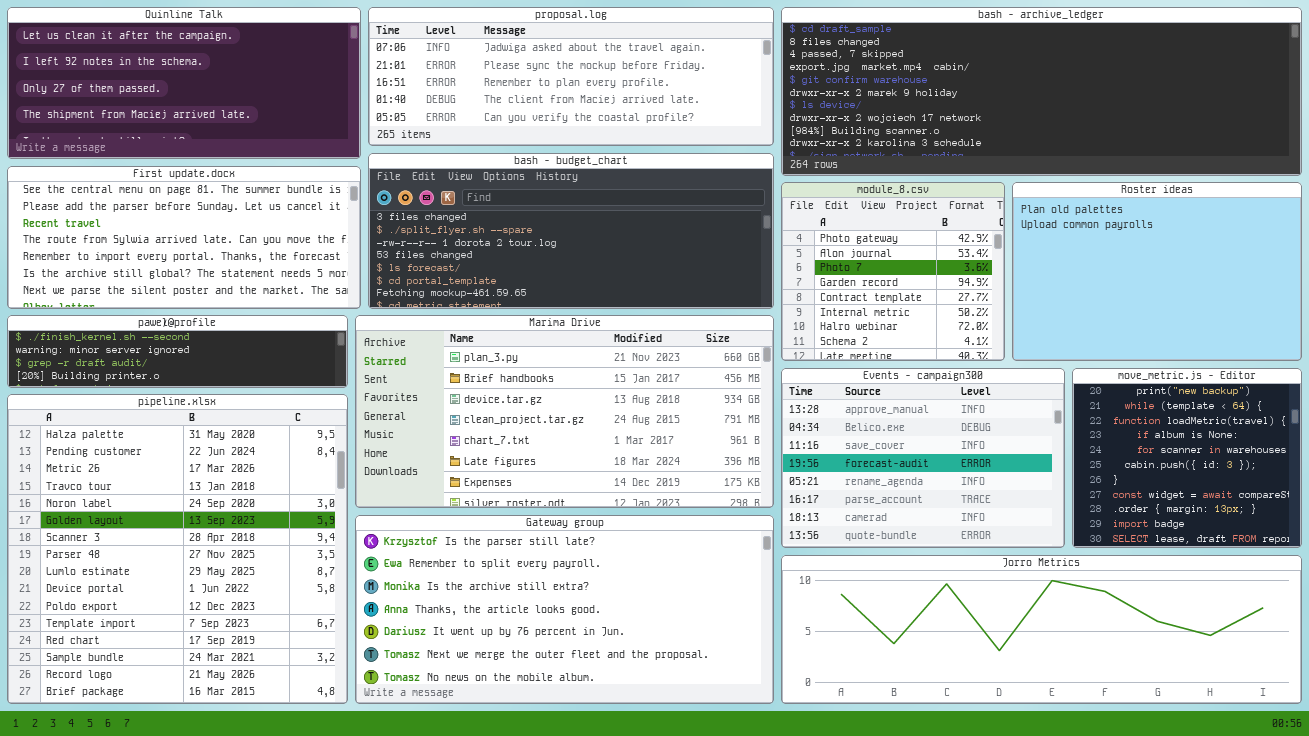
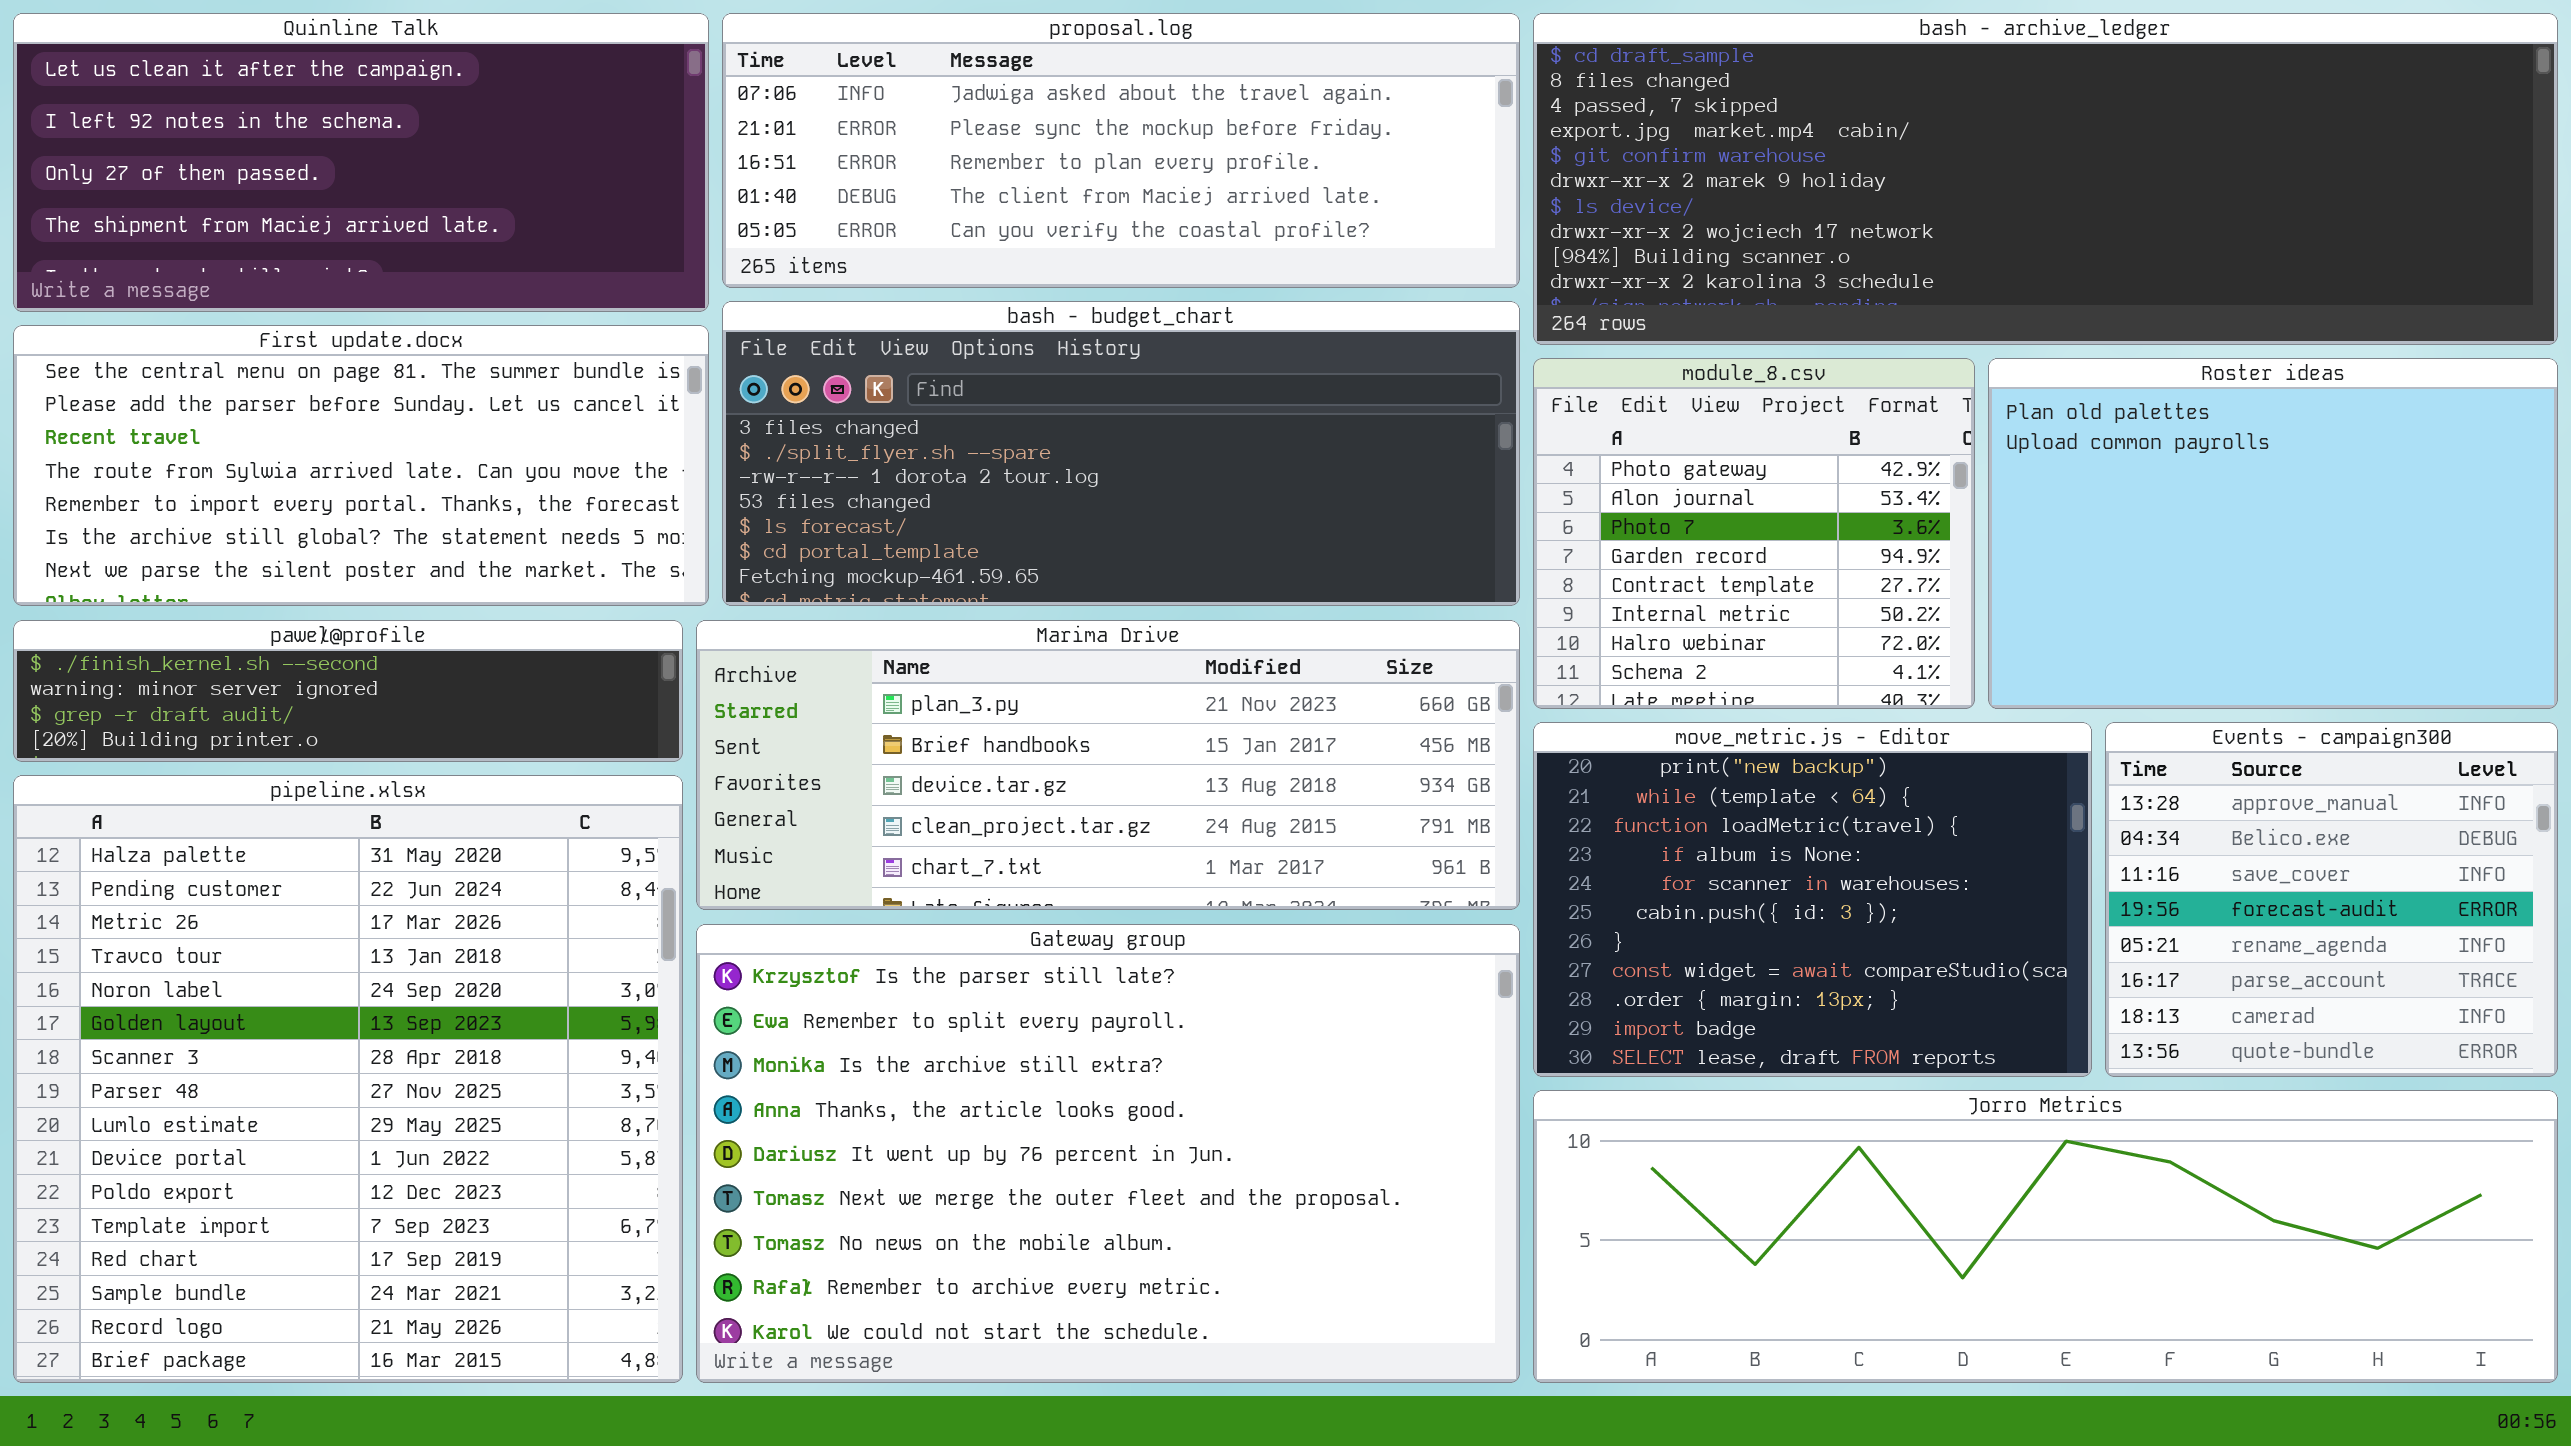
Marima Drive: [355,315,774,508] -> [696,620,1520,910], resized
Events - campaign300: [781,368,1065,548] -> [2105,722,2558,1077], moved, resized
move_metric.js - Editor: [1072,368,1302,548] -> [1533,722,2092,1077], moved, resized
Gateway group: [355,515,774,704] -> [696,924,1520,1383], resized

